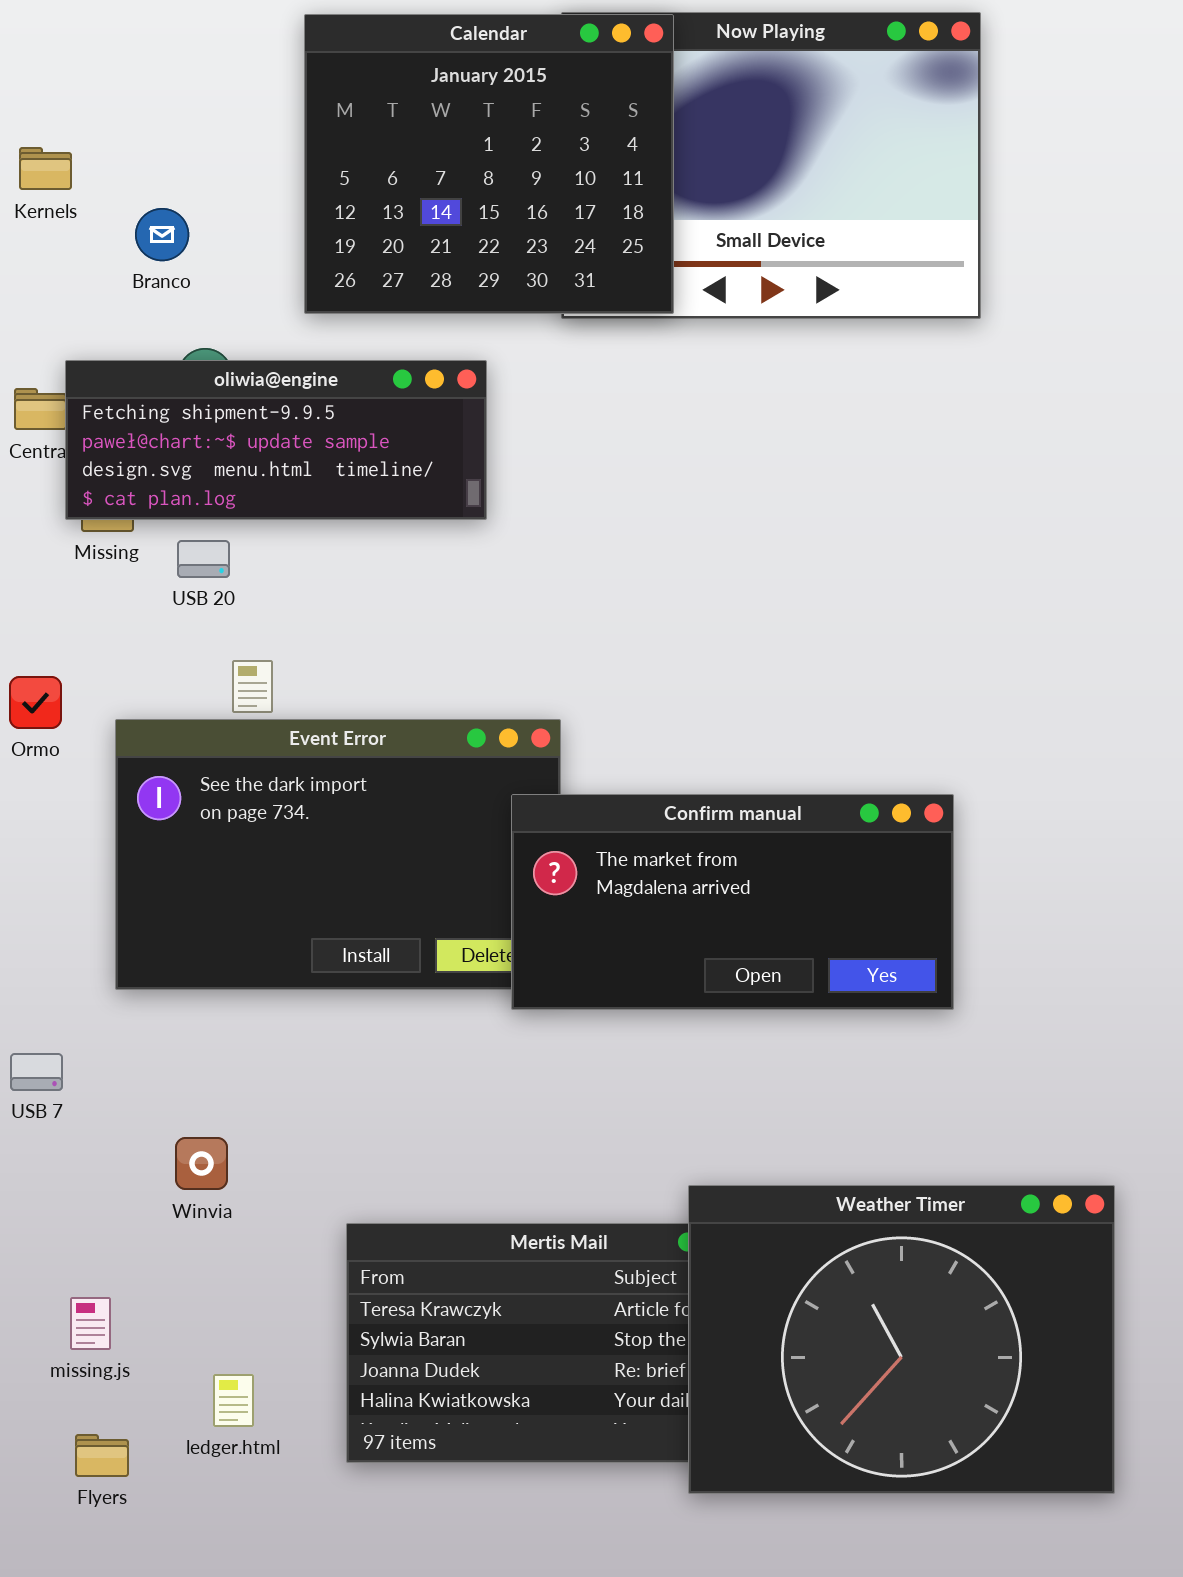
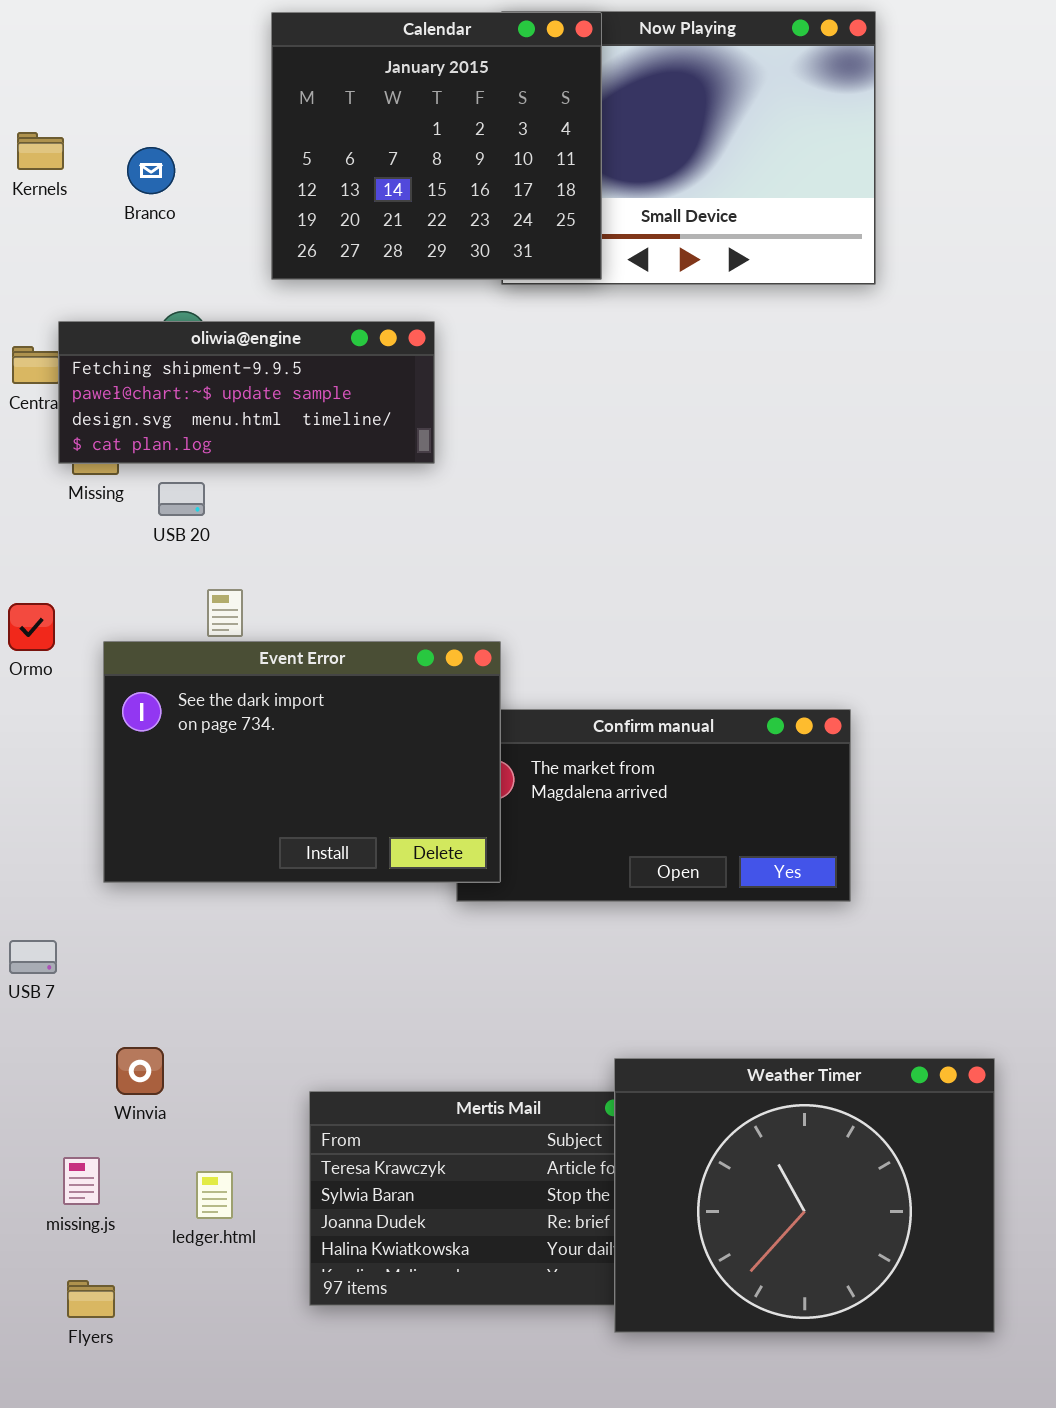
Branco: [135,208,189,261] -> [127,147,175,194], moved
Event Error: [115,719,561,990] -> [103,641,501,883], raised
Winvia: [175,1137,228,1190] -> [116,1047,164,1095], moved
ledger.html: [213,1374,254,1427] -> [196,1171,233,1219], moved

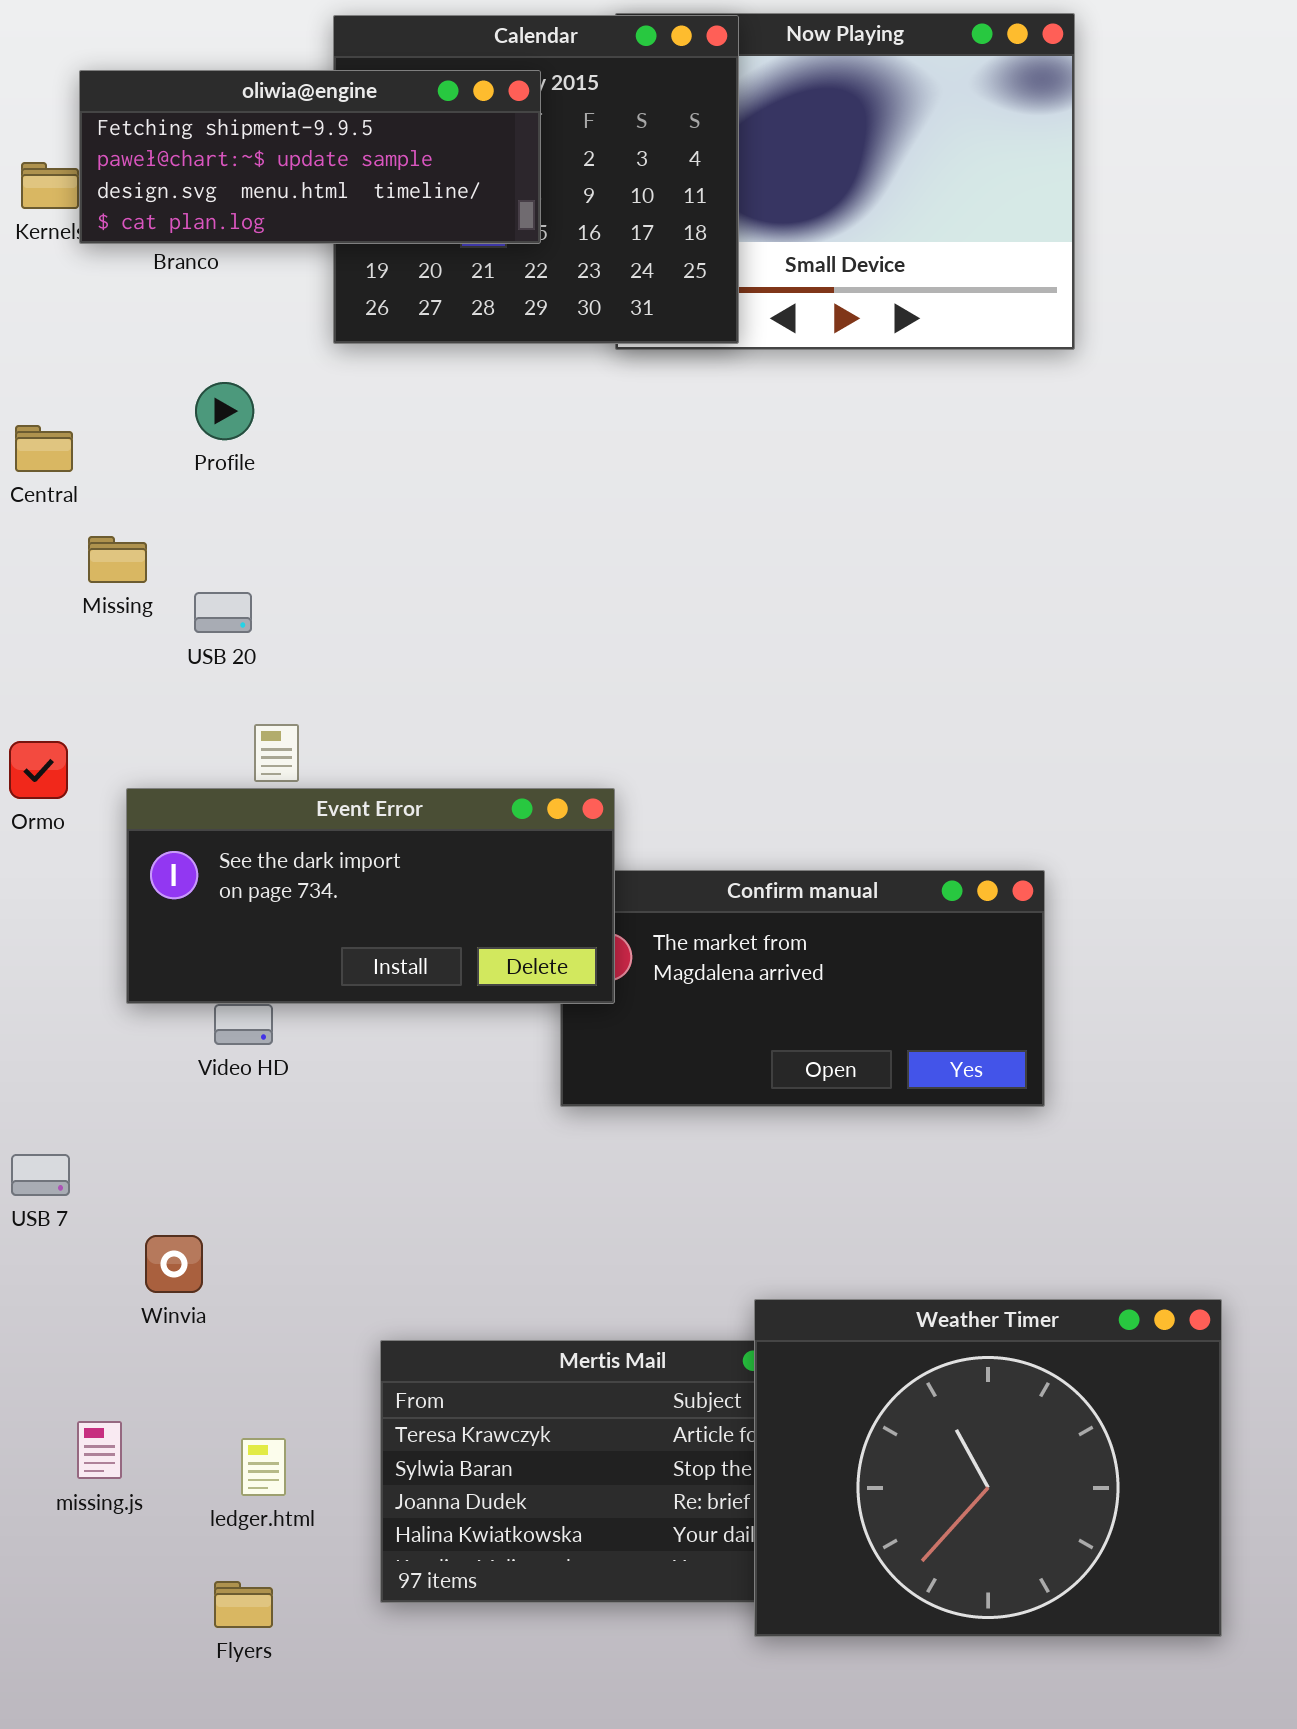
oliwia@engine: [58,321,435,464] -> [79,70,541,244], moved
Event Error: [103,641,501,883] -> [126,788,615,1004], resized
Winvia: [116,1047,164,1095] -> [145,1235,203,1293], moved
Flyers: [67,1280,115,1318] -> [214,1581,273,1628], moved

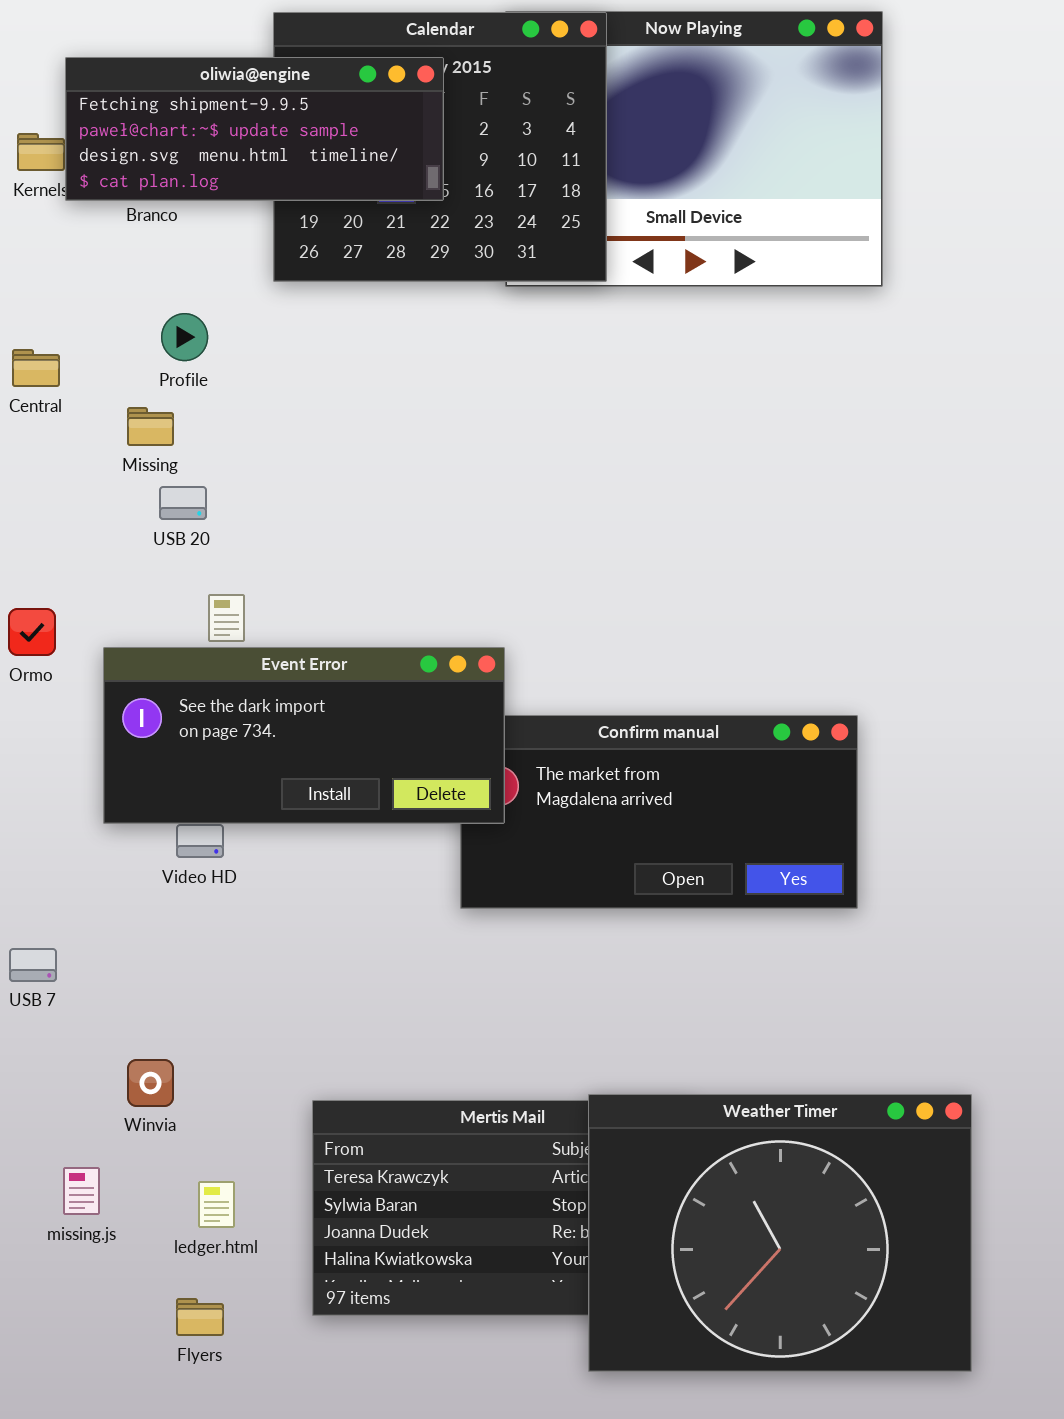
Missing: [88,536,147,583] -> [127,407,174,446], moved
Winvia: [145,1235,203,1293] -> [127,1059,174,1107], moved
Weather Timer: [754,1299,1222,1637] -> [588,1094,972,1372], moved

